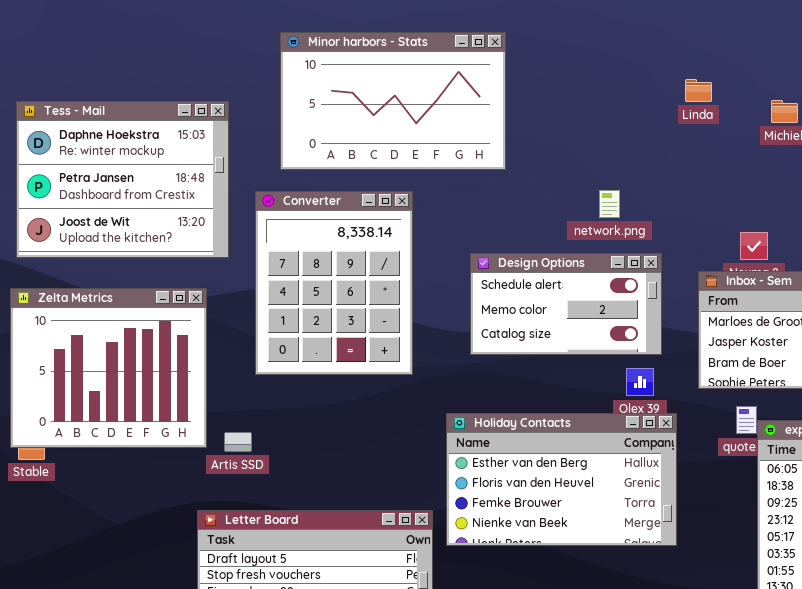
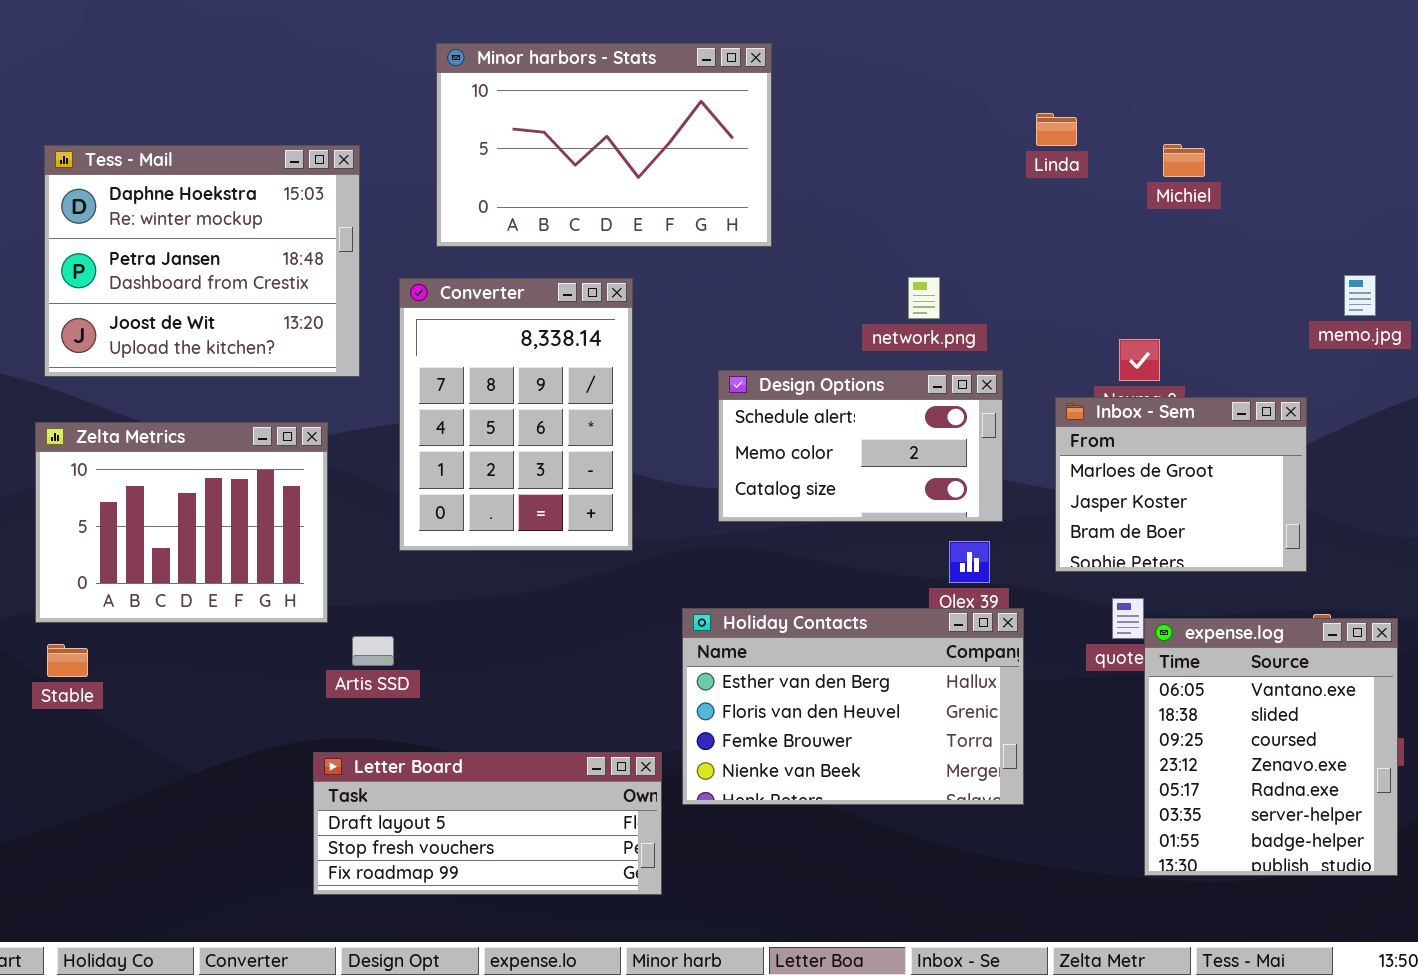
Zelta Metrics: [10,288,207,448] -> [35,422,328,623], resized

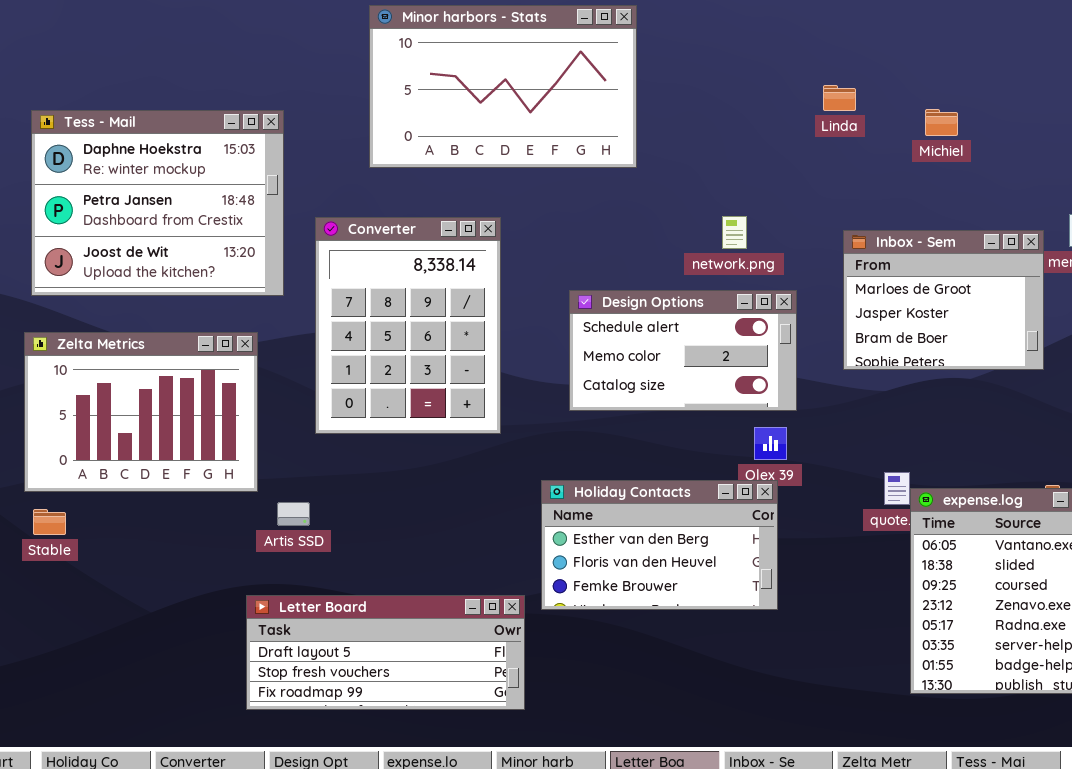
Minor harbors - Stats: [436,43,772,247] -> [369,5,637,168], moved
Inbox - Sem: [1055,397,1307,572] -> [843,230,1044,370], moved
Holiday Contacts: [682,608,1024,805] -> [541,480,778,610], resized

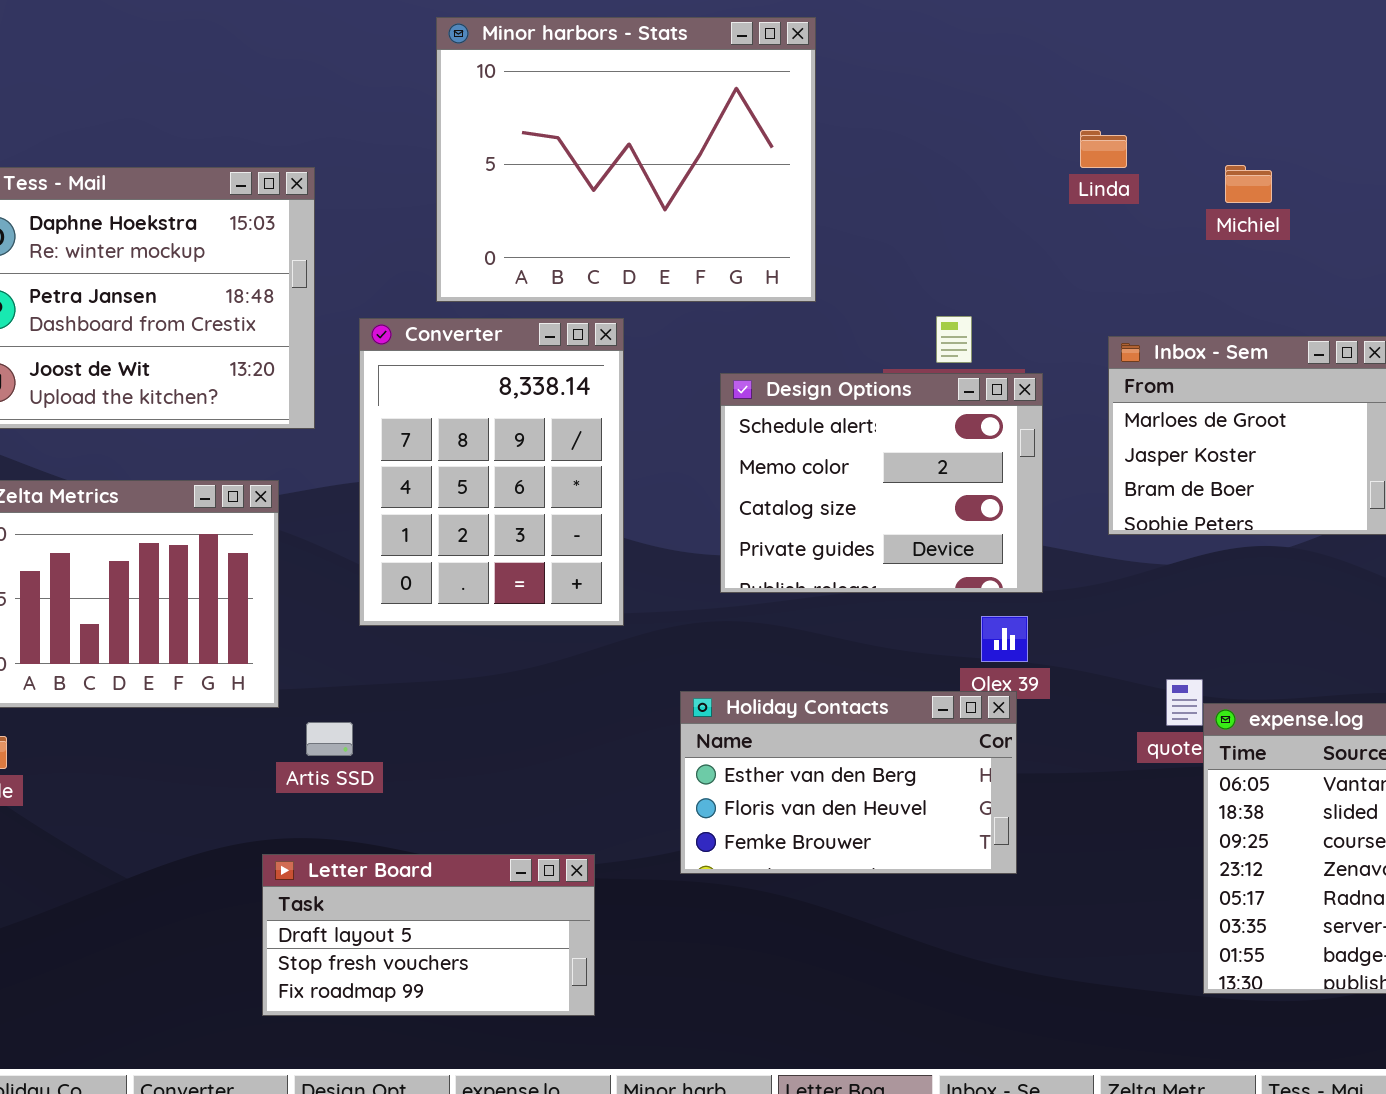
Minor harbors - Stats: [369,5,637,168] -> [436,17,816,302], resized
Design Options: [569,290,797,411] -> [720,373,1043,593], resized
Letter Board: [246,595,525,710] -> [262,854,595,1016], resized

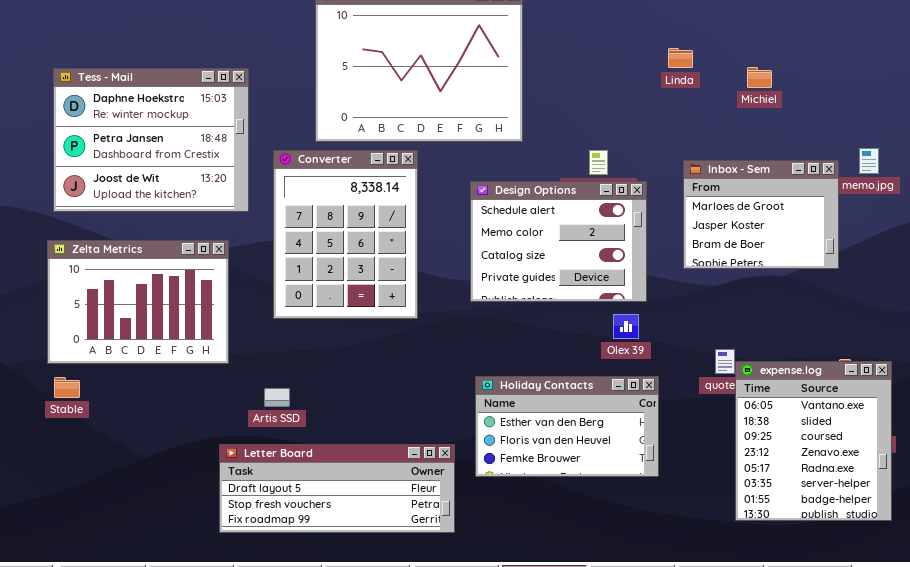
Holiday Contacts: [680,691,1017,874] -> [475,376,659,477], moved
Artis SSD: [306,722,353,756] -> [264,388,290,407], moved
Letter Board: [262,854,595,1016] -> [219,444,455,533], resized

